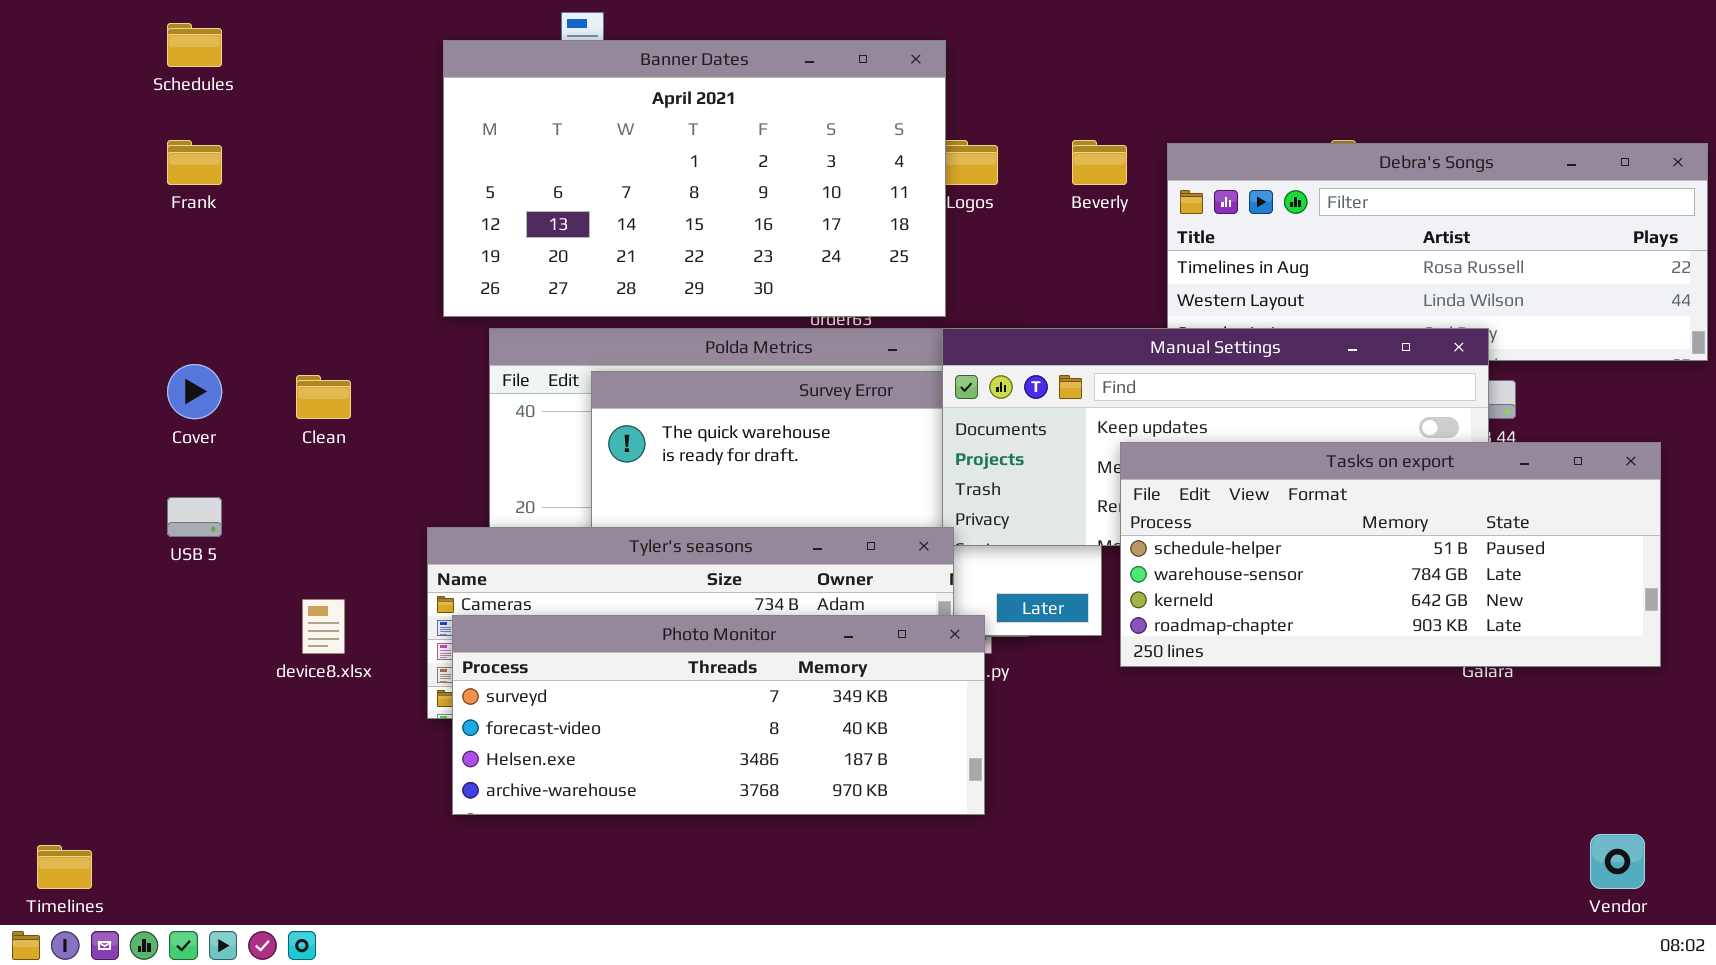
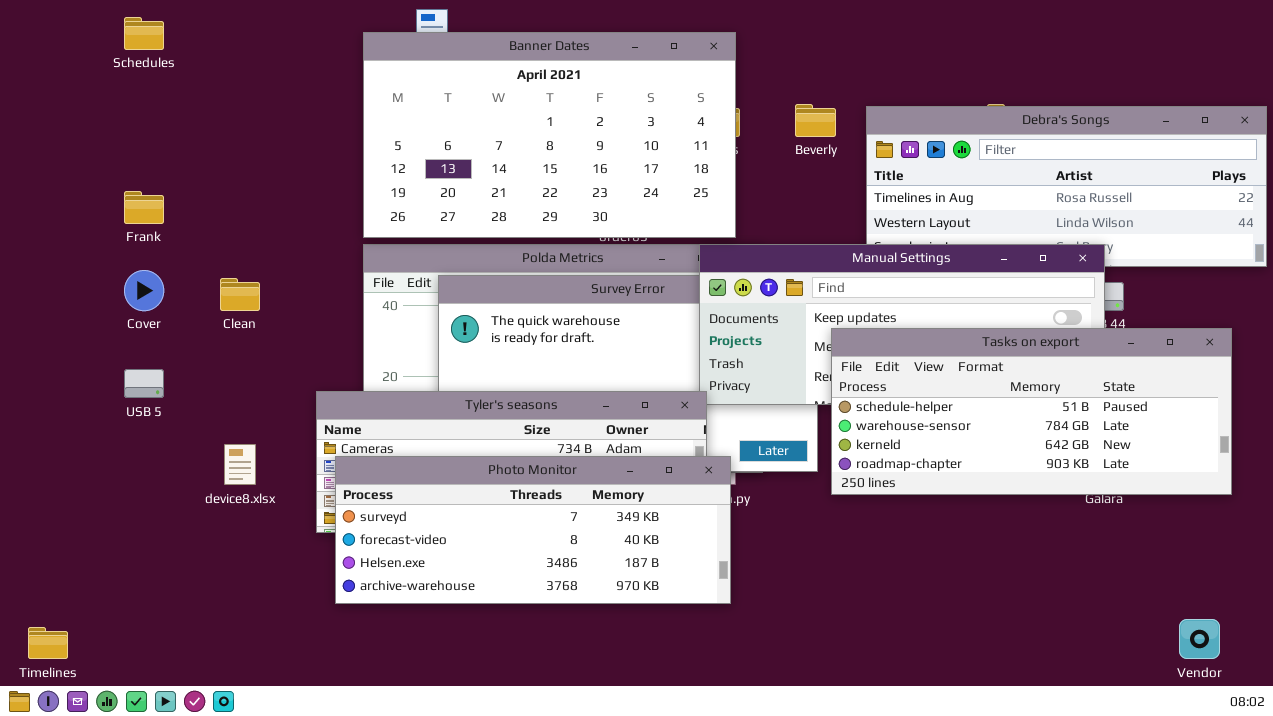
Banner Dates: [443,40,946,317] -> [363,32,736,238], moved
Frank: [167,140,222,185] -> [124,191,164,224], moved

